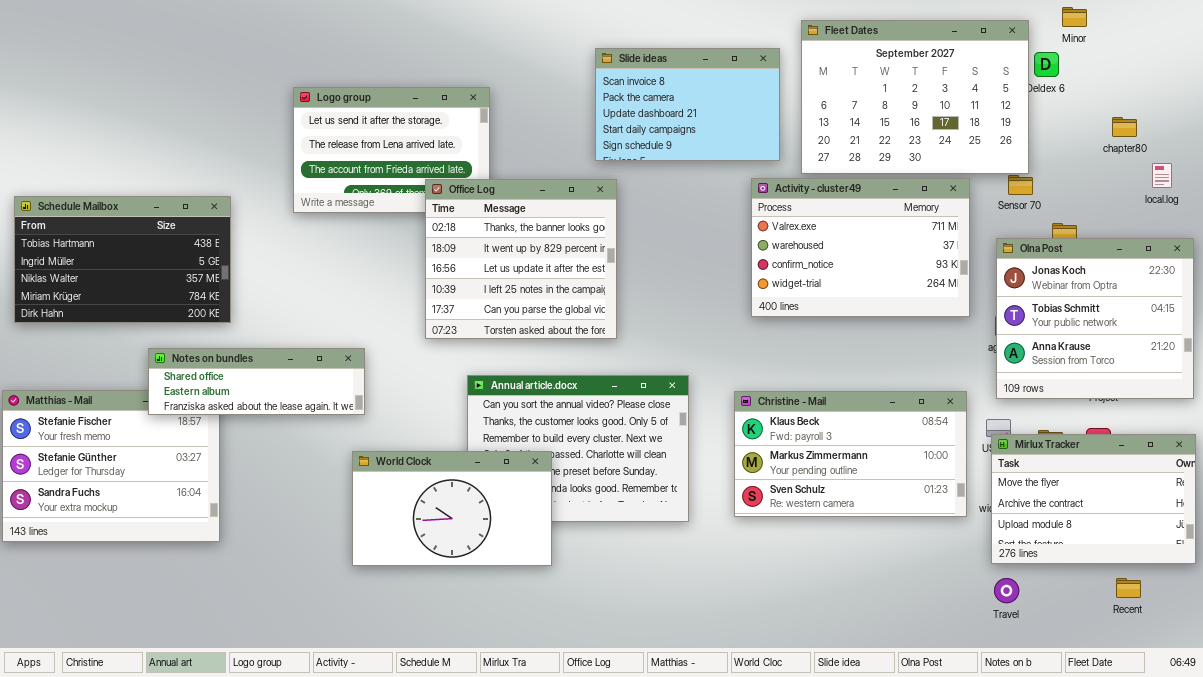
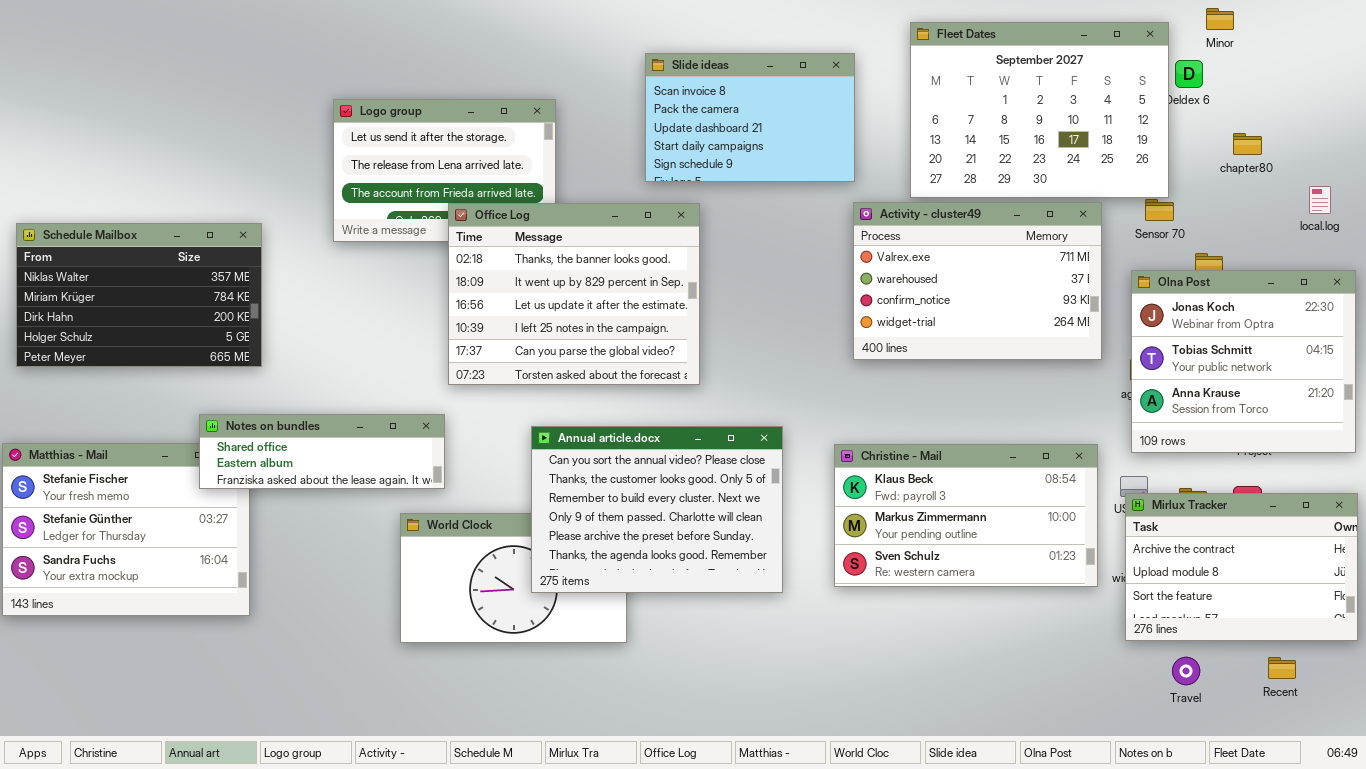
Slide ideas: [595,48,780,161] -> [645,53,855,182], moved
chapter80: [1112,117,1137,137] -> [1233,133,1262,155], moved
Office Log: [425,179,617,339] -> [448,203,700,385], resized
Schedule Mailbox: [14,196,231,323] -> [16,223,262,367], scrolled down 2 rows
Notes on bundles: [148,348,365,415] -> [199,414,445,489], moved
Annual article.docx: [467,375,689,522] -> [531,426,783,593], raised
Mirlux Tracker: [991,434,1196,564] -> [1125,493,1358,641], scrolled down 1 row
Travel: [994,578,1019,603] -> [1172,657,1200,685], moved

